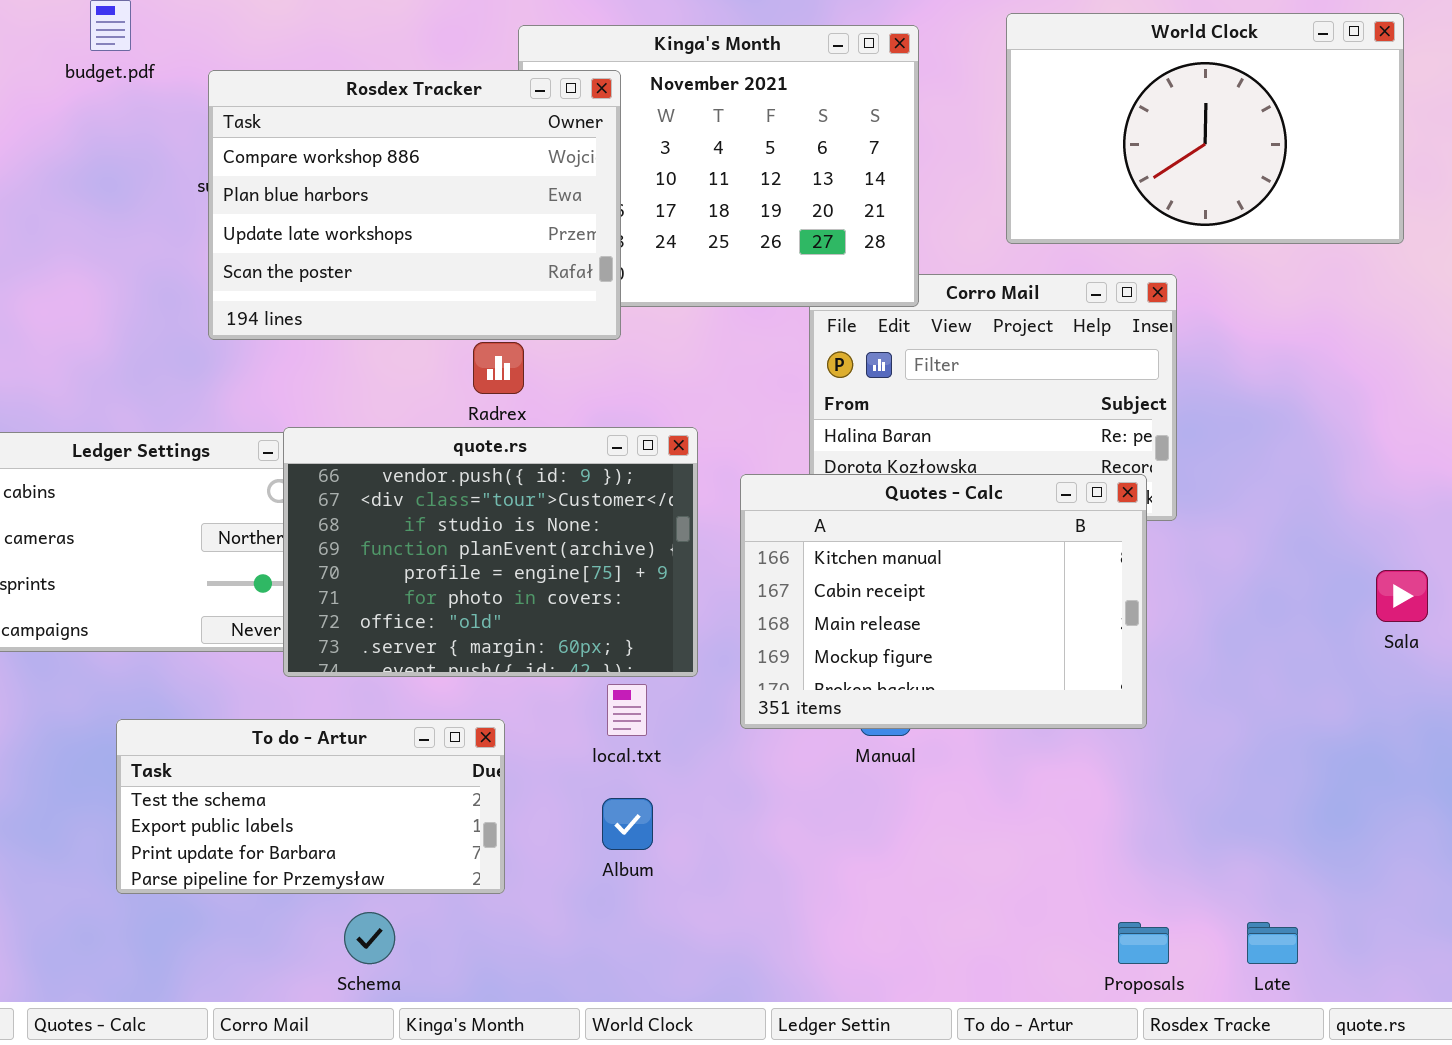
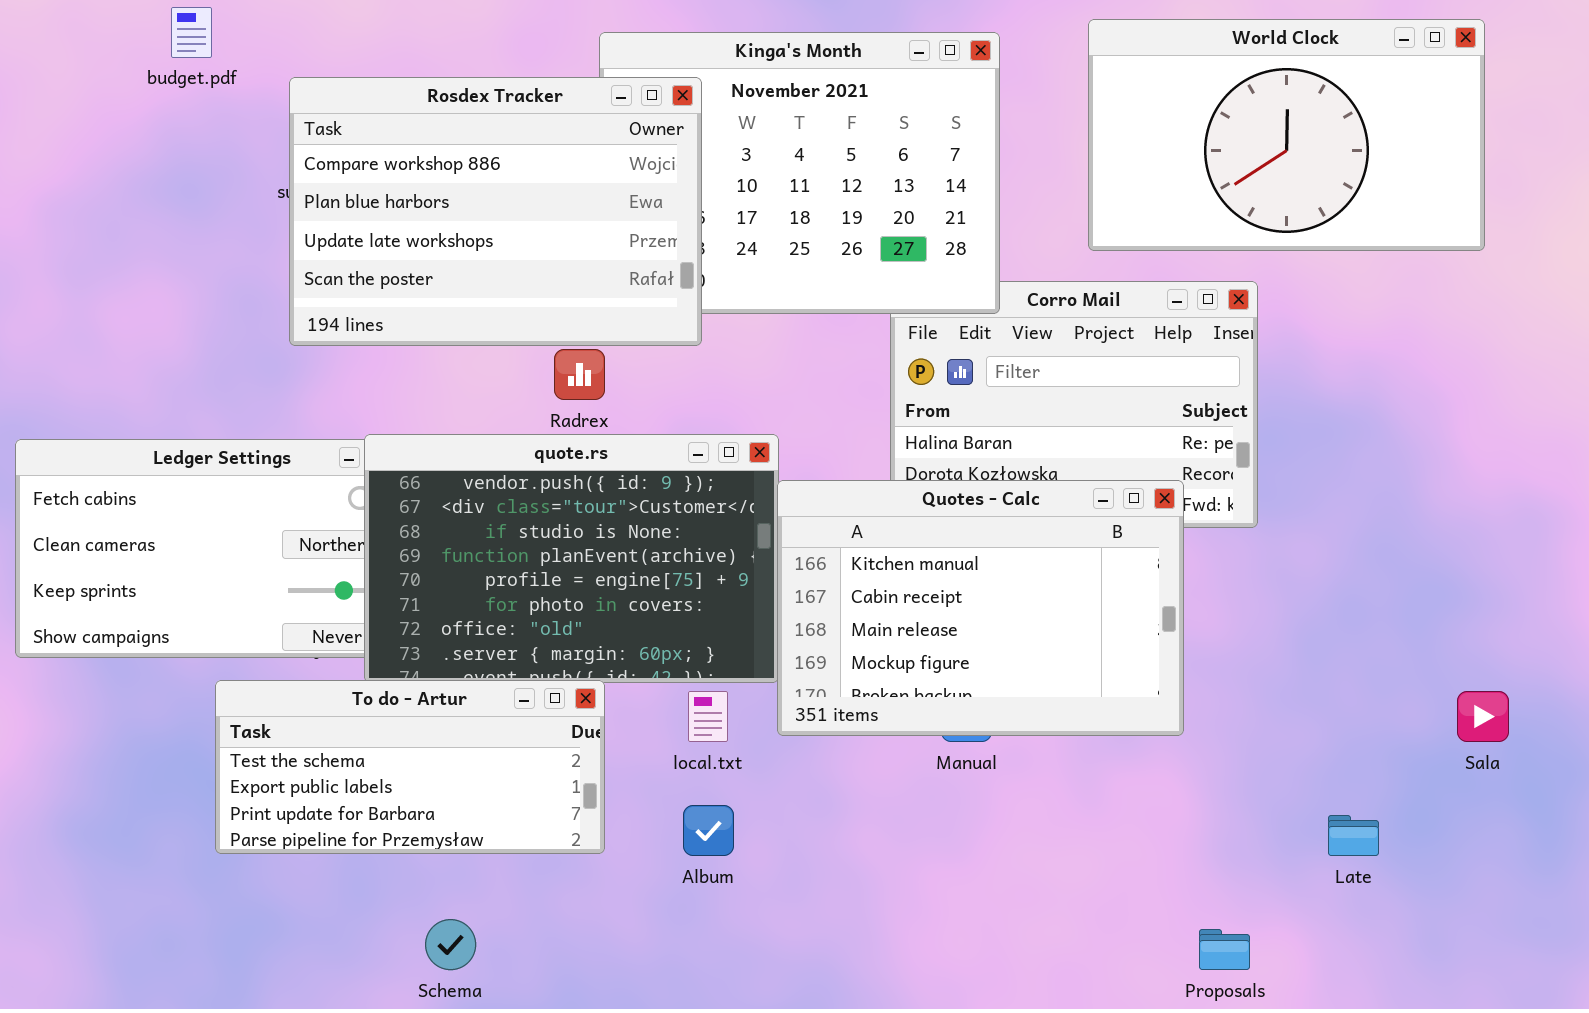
Quotes - Calc: [740,474,1147,729] -> [777,480,1184,736], moved
Sala: [1376,570,1428,622] -> [1457,691,1509,742], moved
To do - Artur: [116,719,505,894] -> [215,680,605,854], moved
Late: [1247,922,1298,964] -> [1328,815,1379,856], moved

